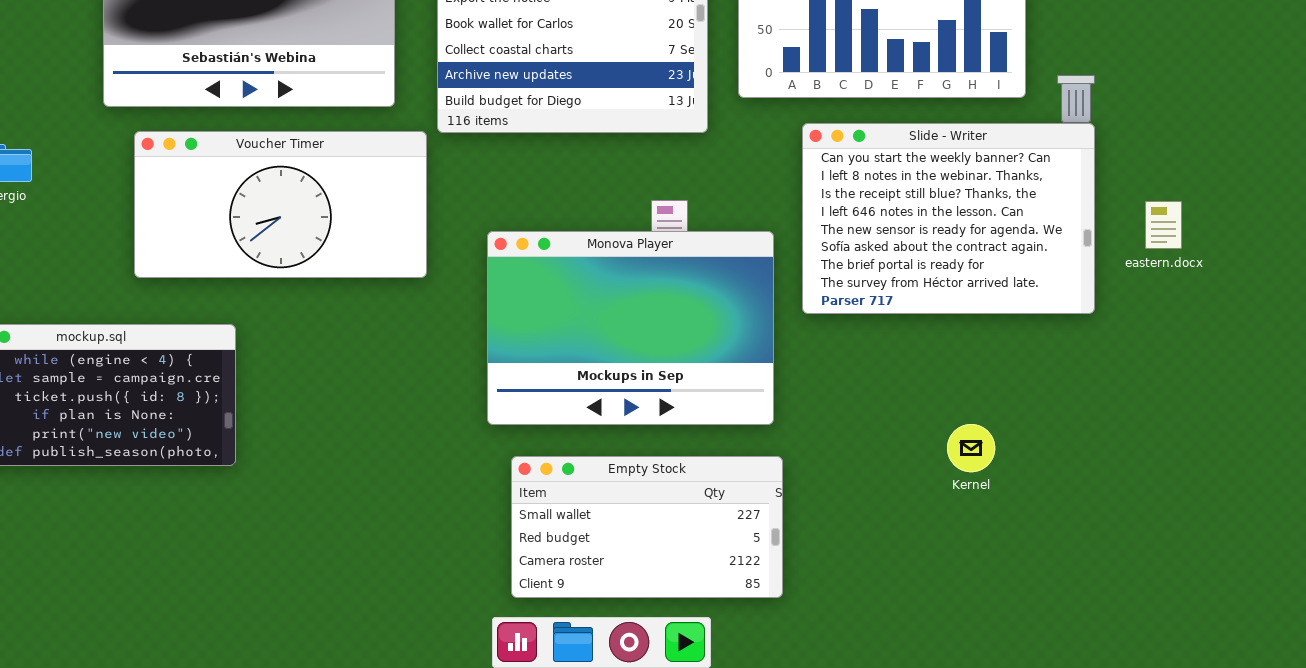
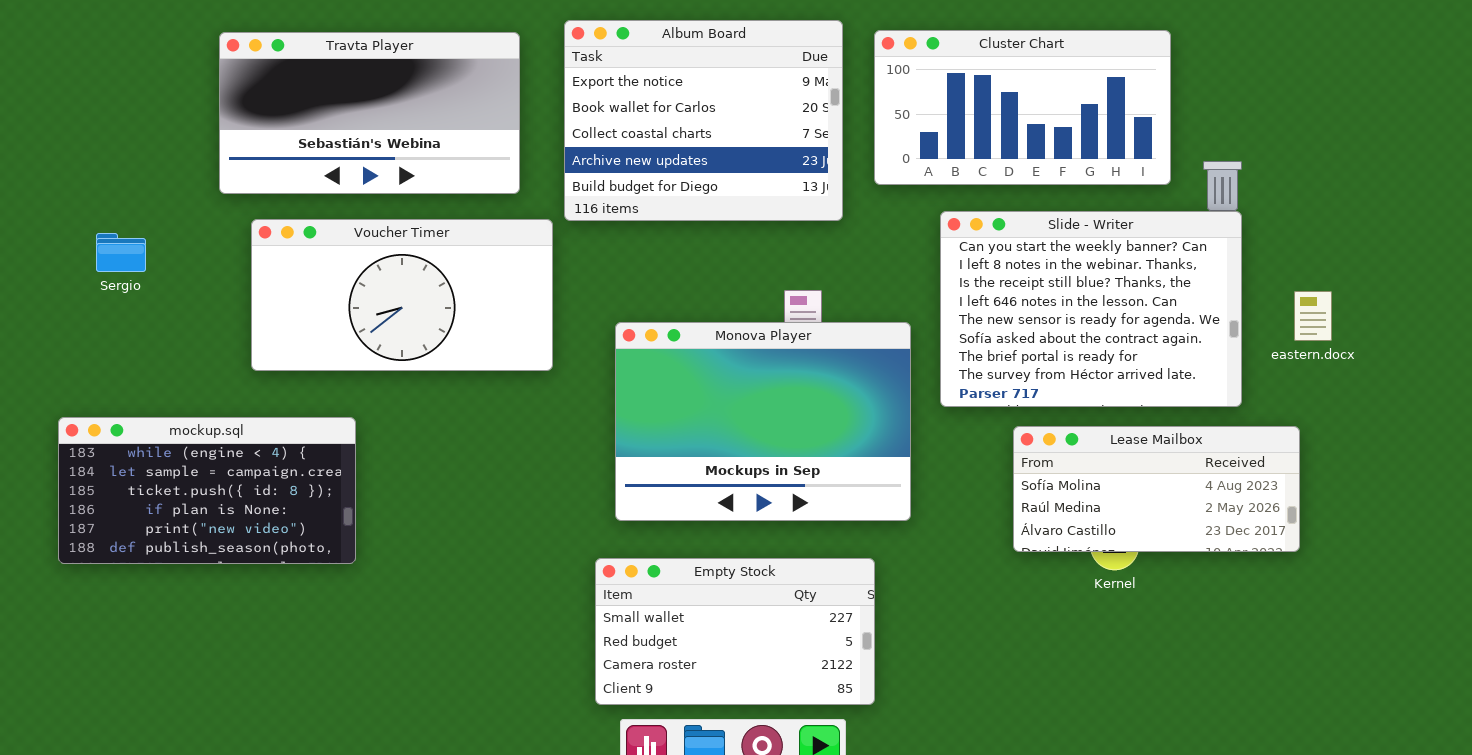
Lease Mailbox: none -> [1013,426,1300,552], opened
Empty Stock: [511,456,783,598] -> [595,558,875,705], moved

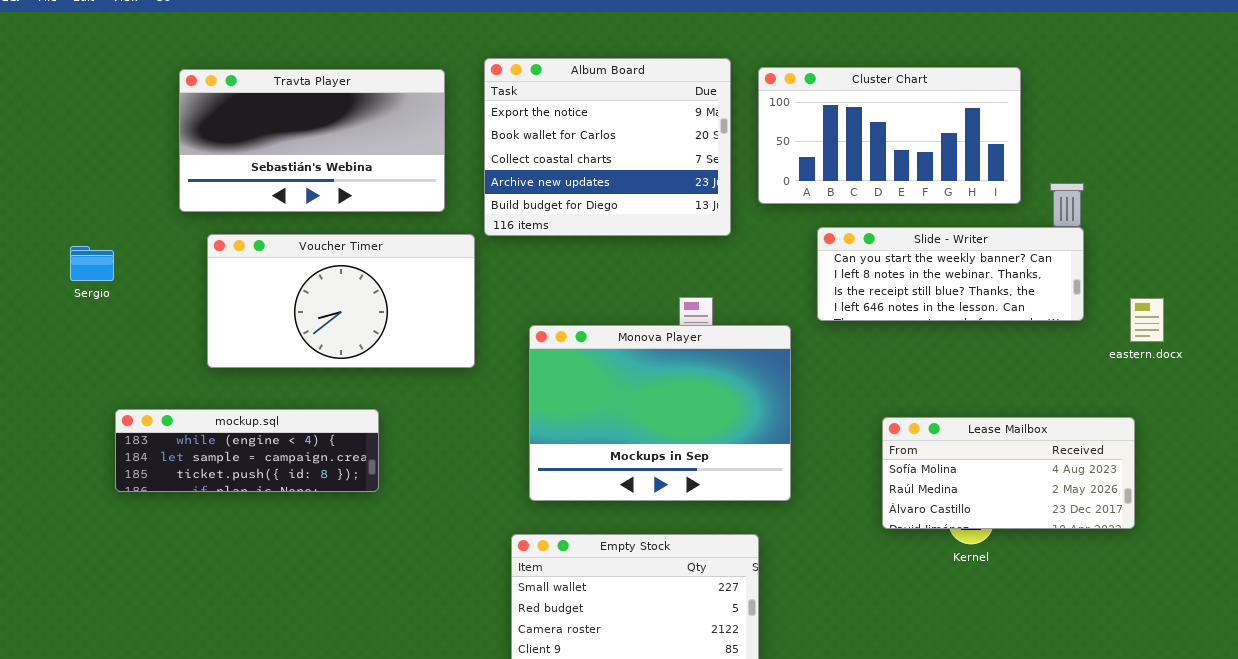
Slide - Writer: [940,211,1242,407] -> [817,227,1084,321], resized
mockup.sql: [58,417,356,564] -> [115,409,379,492], moved, resized

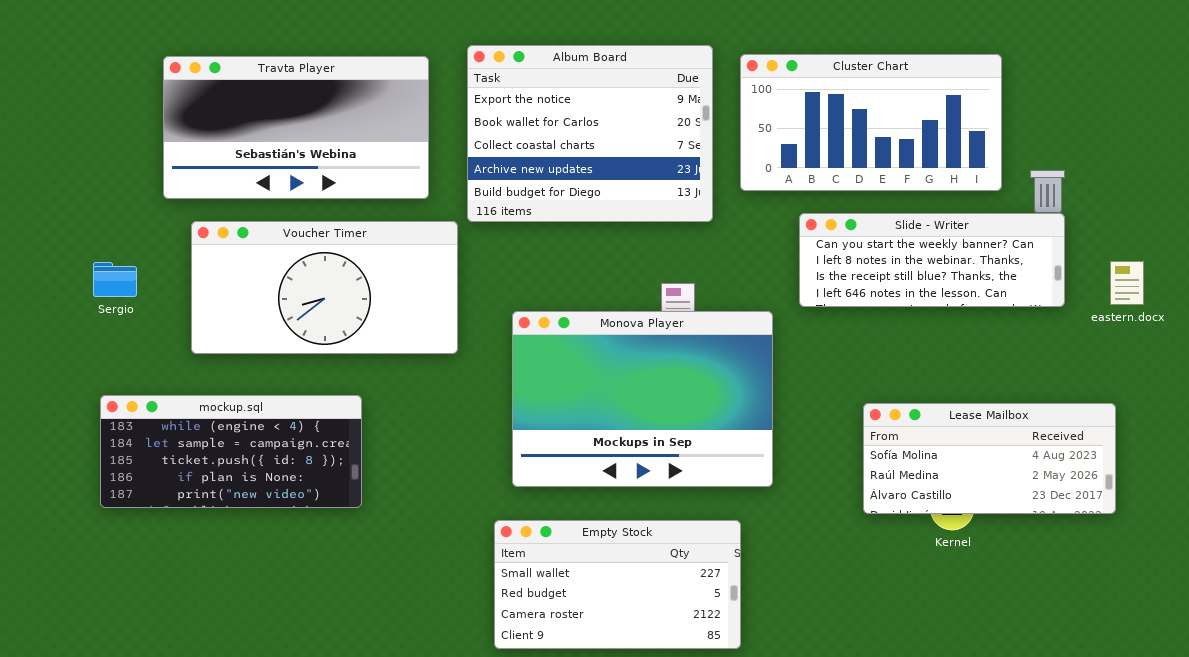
Sergio: [70,246,114,281] -> [93,262,137,297], moved
eastern.docx: [1130,298,1164,342] -> [1110,261,1144,305], moved
mockup.sql: [115,409,379,492] -> [100,395,362,508], resized

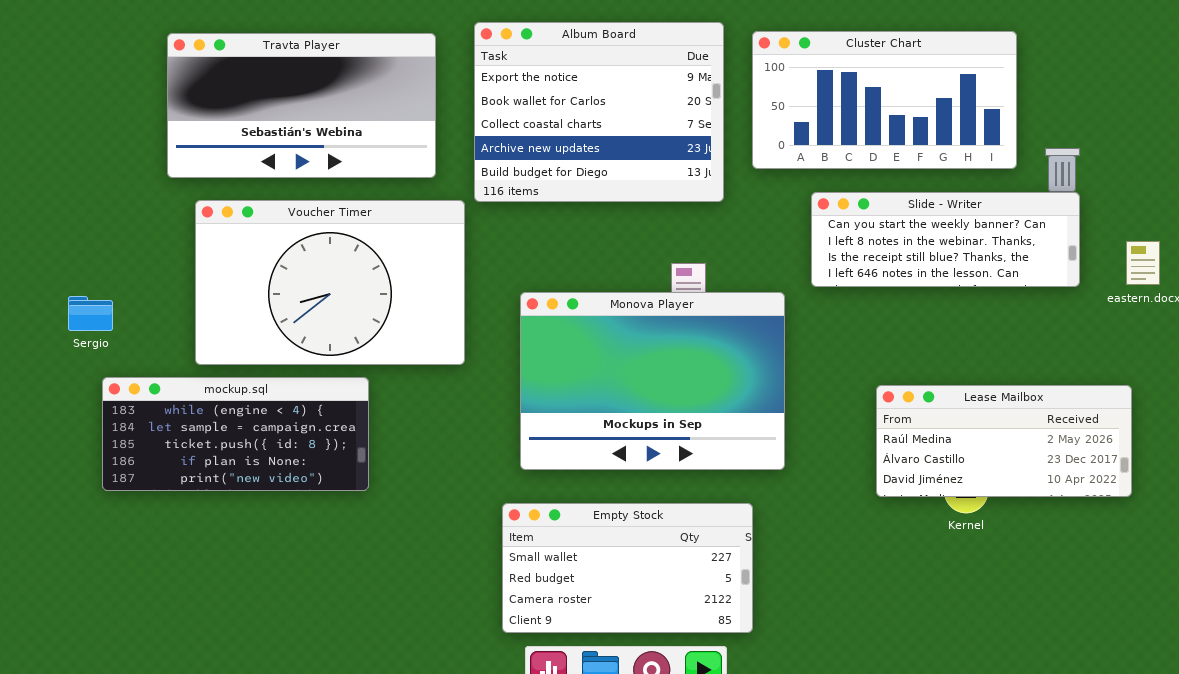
Voucher Timer: [191,221,458,354] -> [195,200,465,365], resized
Sergio: [93,262,137,297] -> [68,296,113,331], moved
Lease Mailbox: [863,403,1116,514] -> [876,385,1132,497], scrolled down 1 row

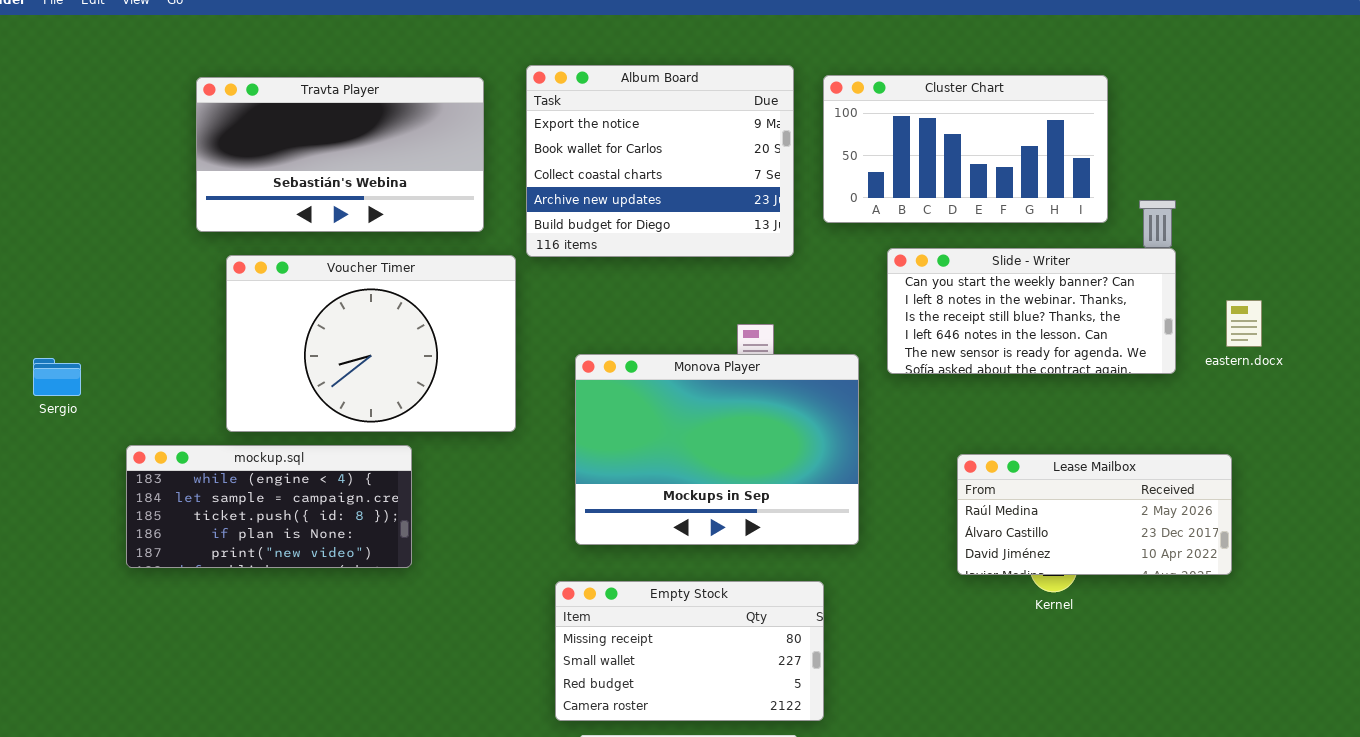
Slide - Writer: [811,192,1080,287] -> [887,248,1176,374], resized
Sergio: [68,296,113,331] -> [33,358,81,396], moved
Empty Stock: [502,503,753,633] -> [555,581,824,721], scrolled up 1 row

